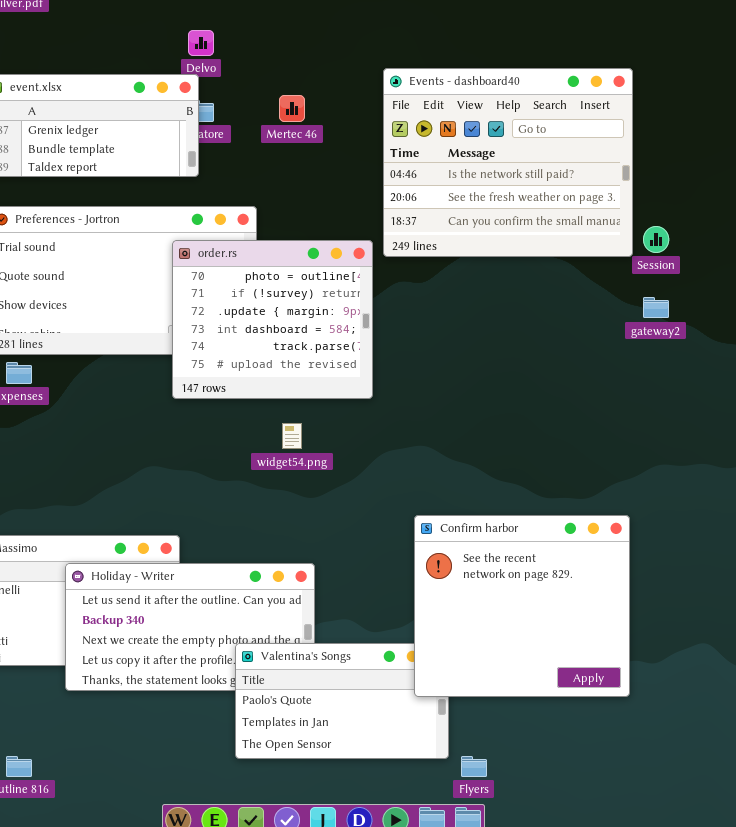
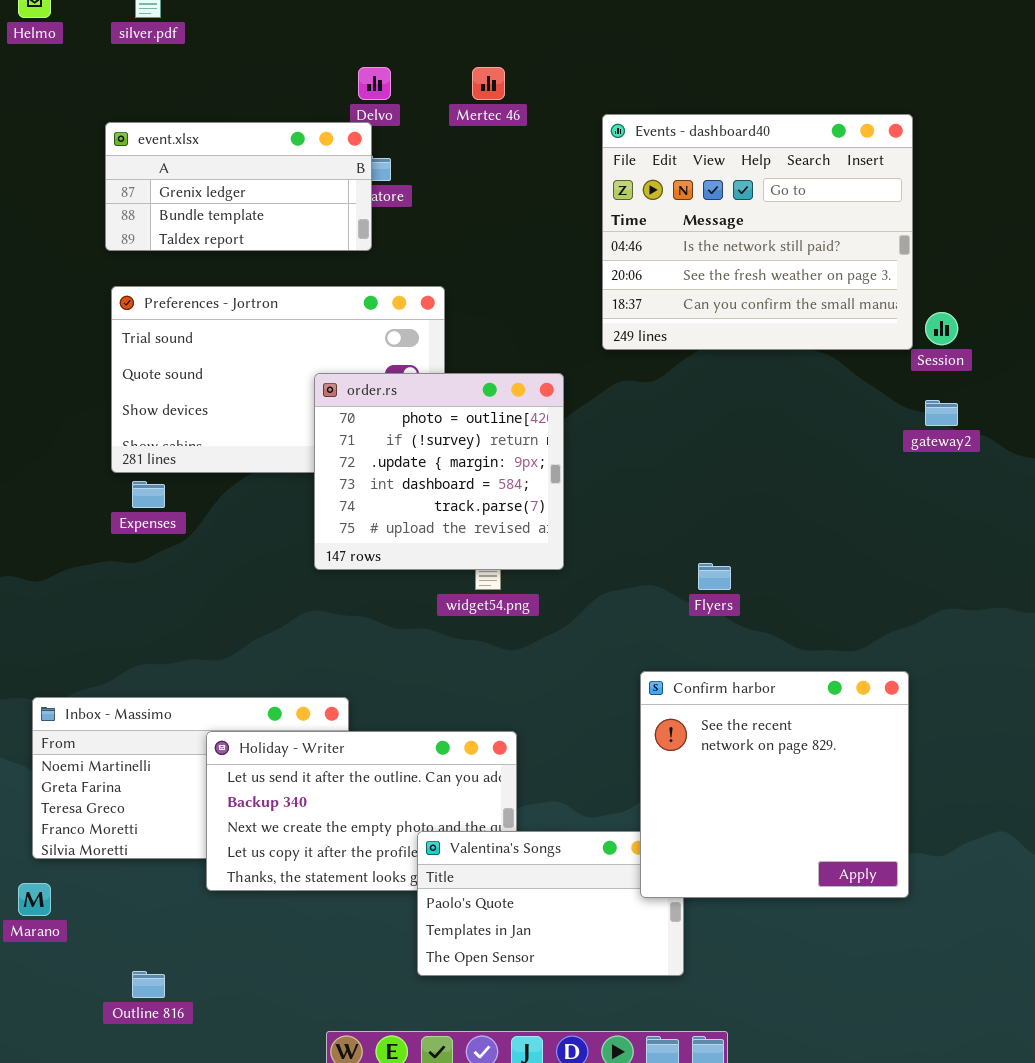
Mertec 46: [279,95,305,122] -> [472,67,505,100], moved
order.rs: [172,240,373,399] -> [314,373,564,570], moved
Flyers: [461,756,487,777] -> [698,563,731,590], moved

